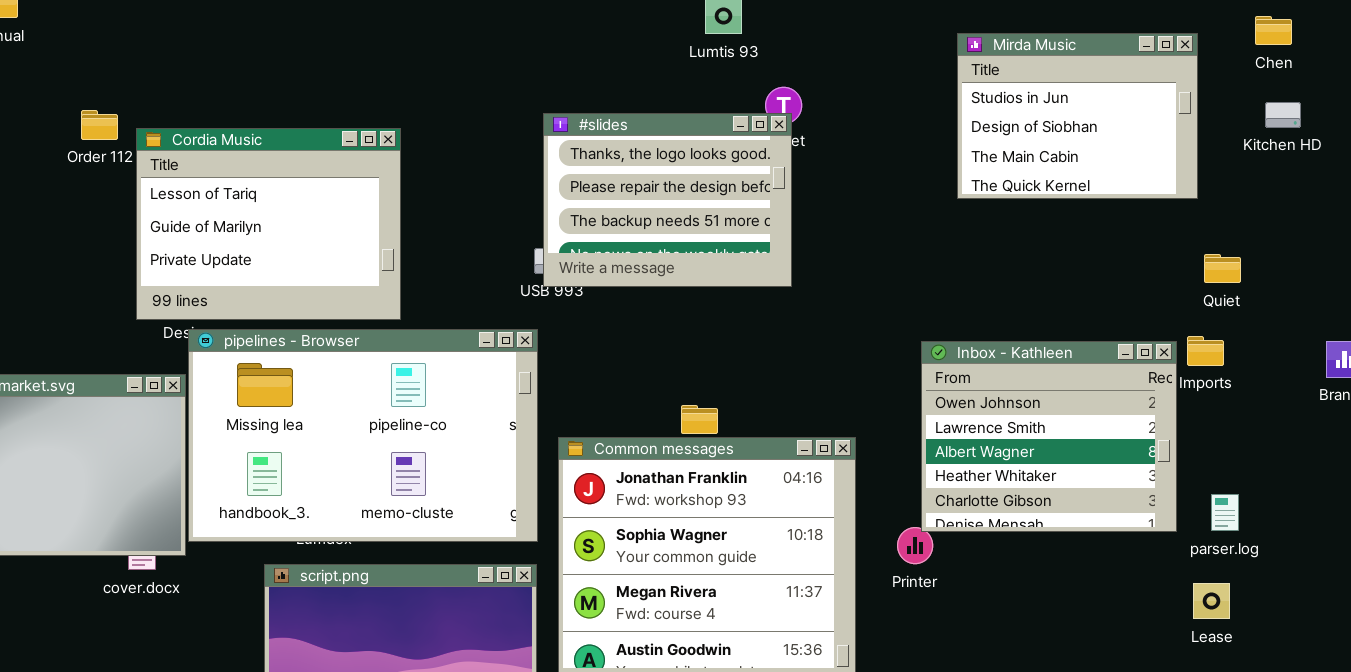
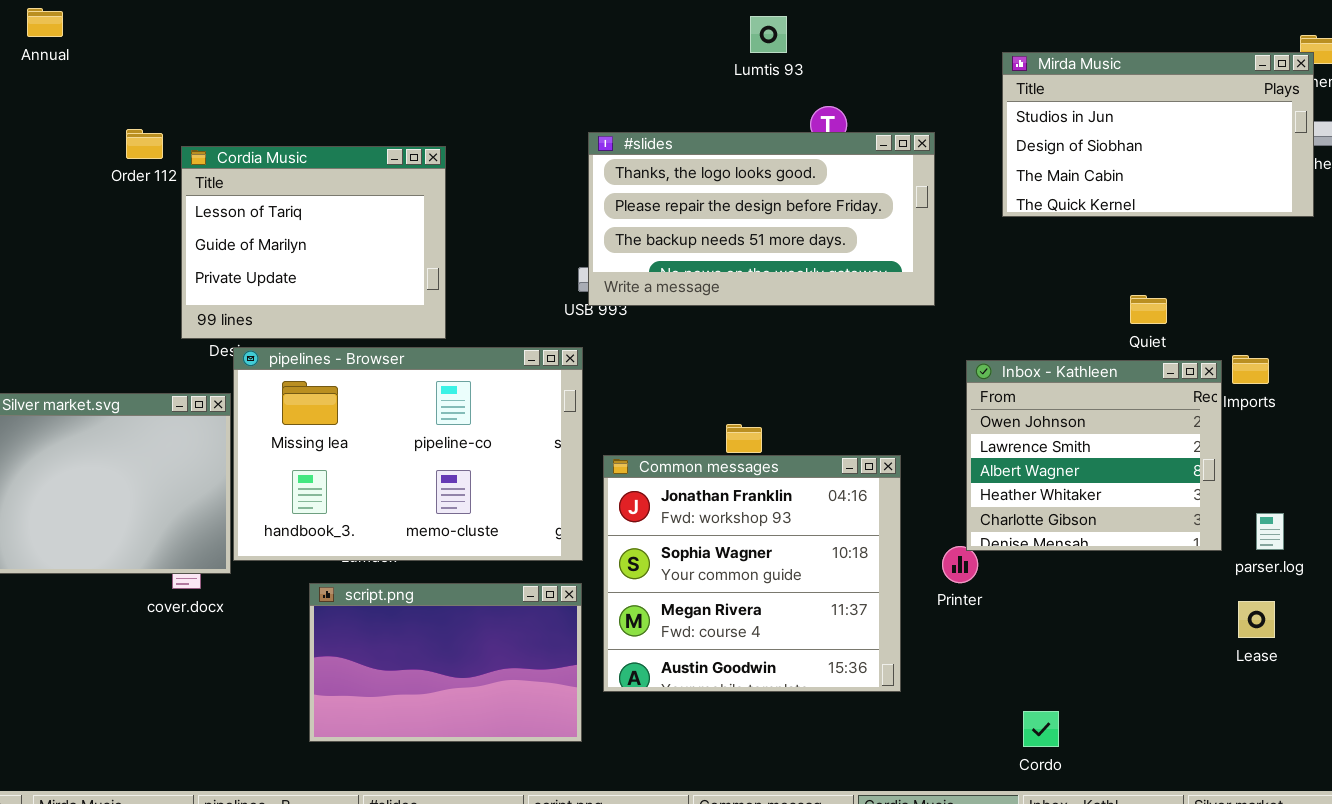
Mirda Music: [957,33,1198,199] -> [1002,52,1314,217], resized
#slides: [543,113,792,287] -> [588,132,935,306], resized
Quiet: [1204,254,1241,283] -> [1130,295,1167,324], moved

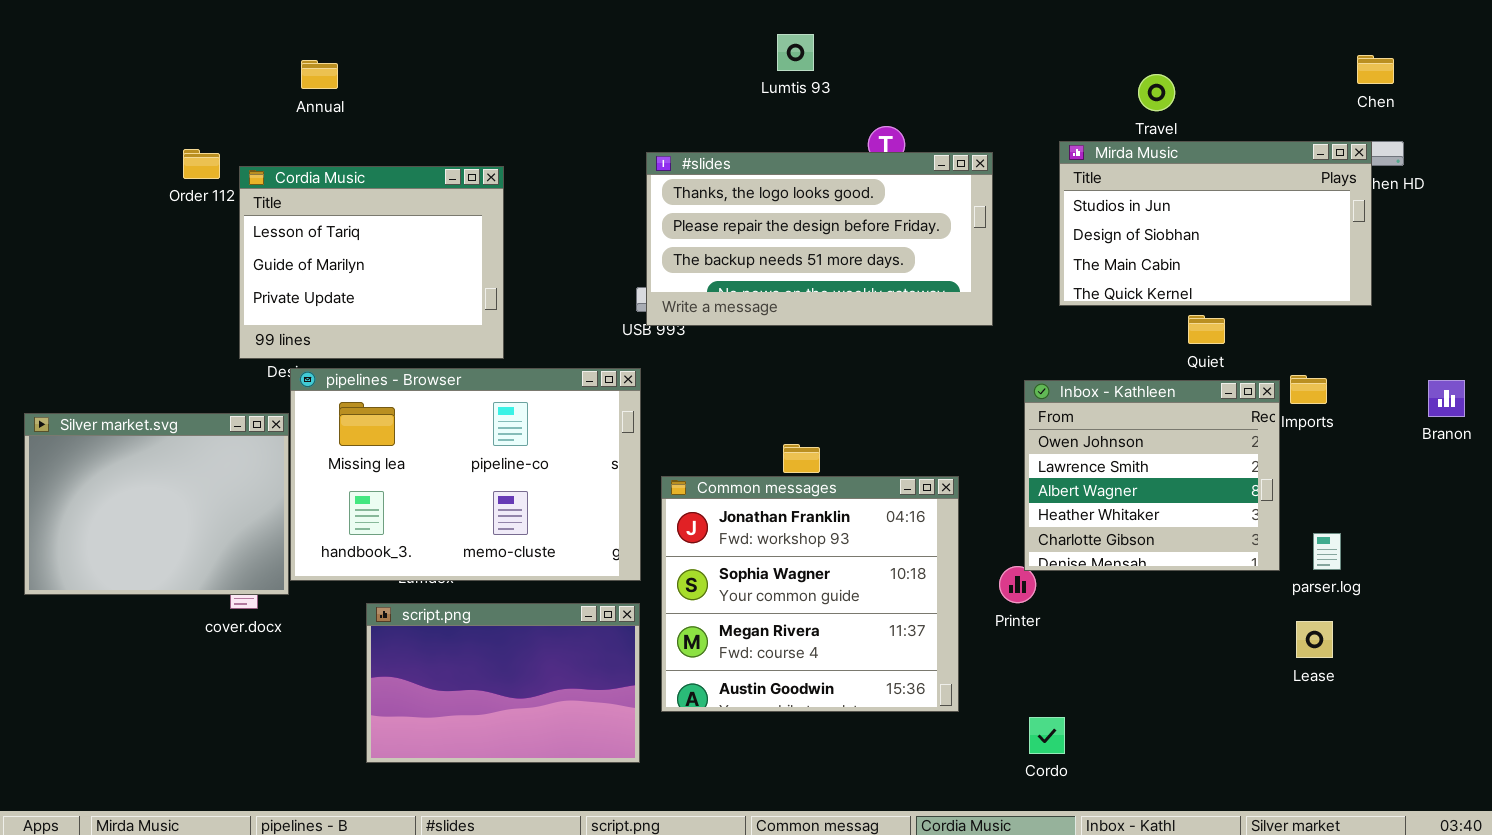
Annual: [27,8,63,37] -> [301,60,338,89], moved
Lumtis 93: [750,16,787,53] -> [777,34,814,71], moved
Mirda Music: [1002,52,1314,217] -> [1059,141,1372,306], moved
Cordo: [1023,711,1059,747] -> [1029,717,1065,754], moved

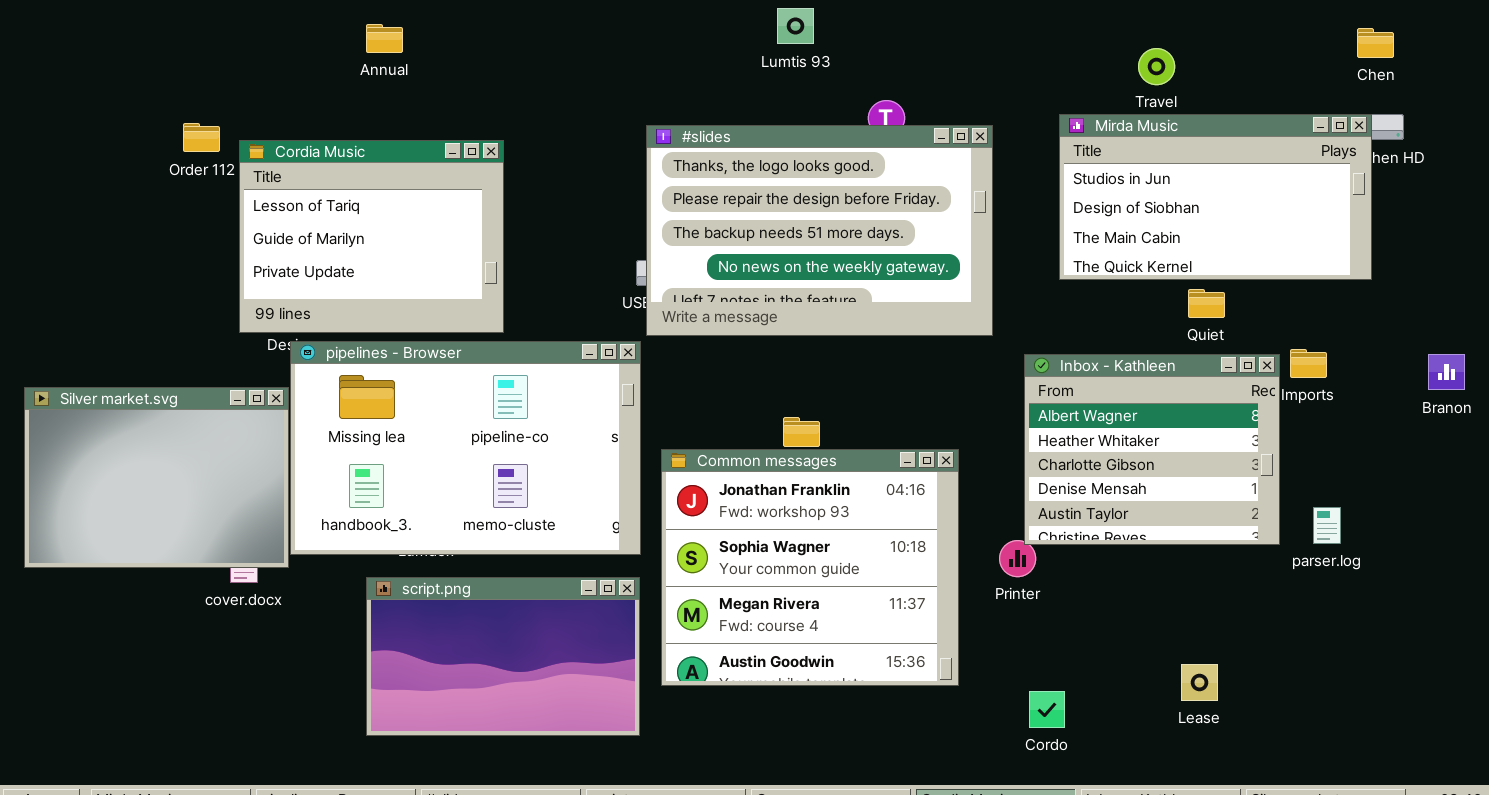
Annual: [301,60,338,89] -> [366,24,403,53], moved
#slides: [646,152,993,326] -> [646,125,993,336], resized
Inbox - Kathleen: [1024,380,1280,571] -> [1024,354,1280,545], scrolled down 2 rows
Lease: [1296,621,1333,658] -> [1181,664,1218,701], moved

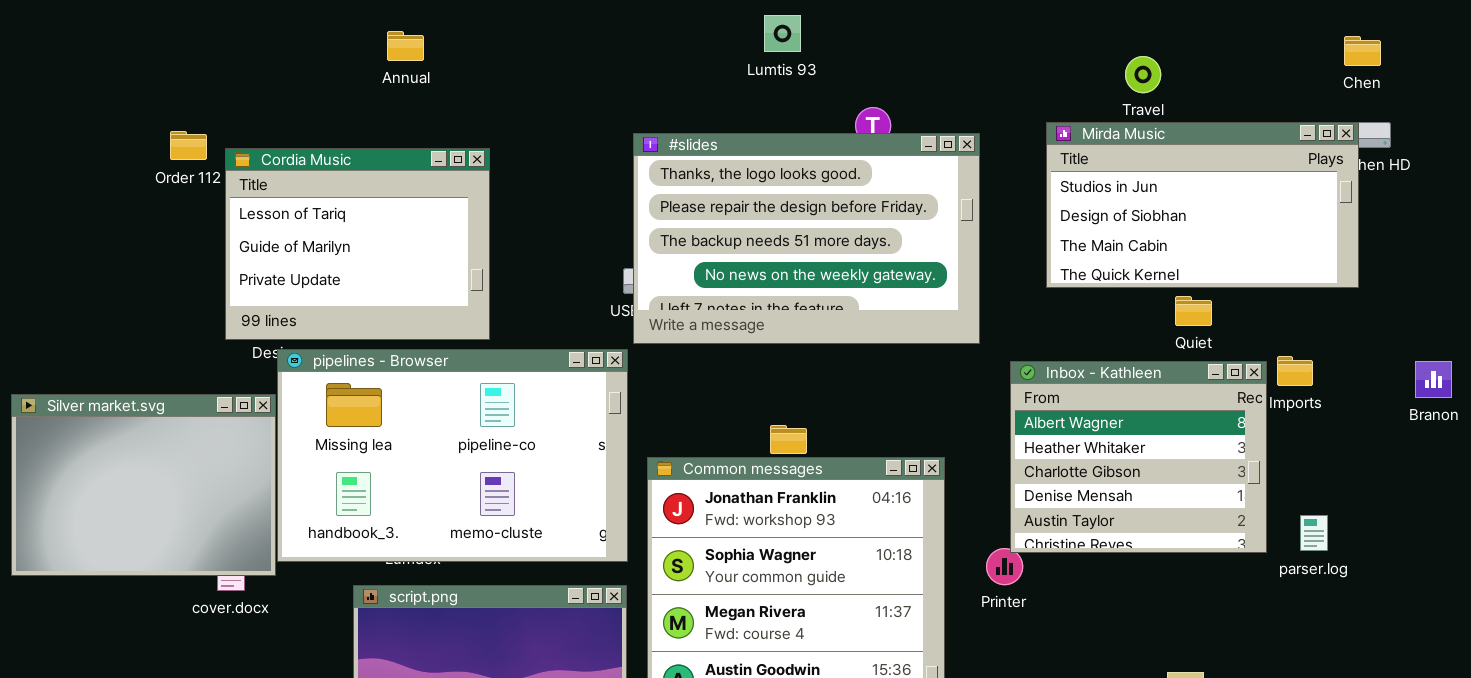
Annual: [366,24,403,53] -> [387,31,424,61], moved

